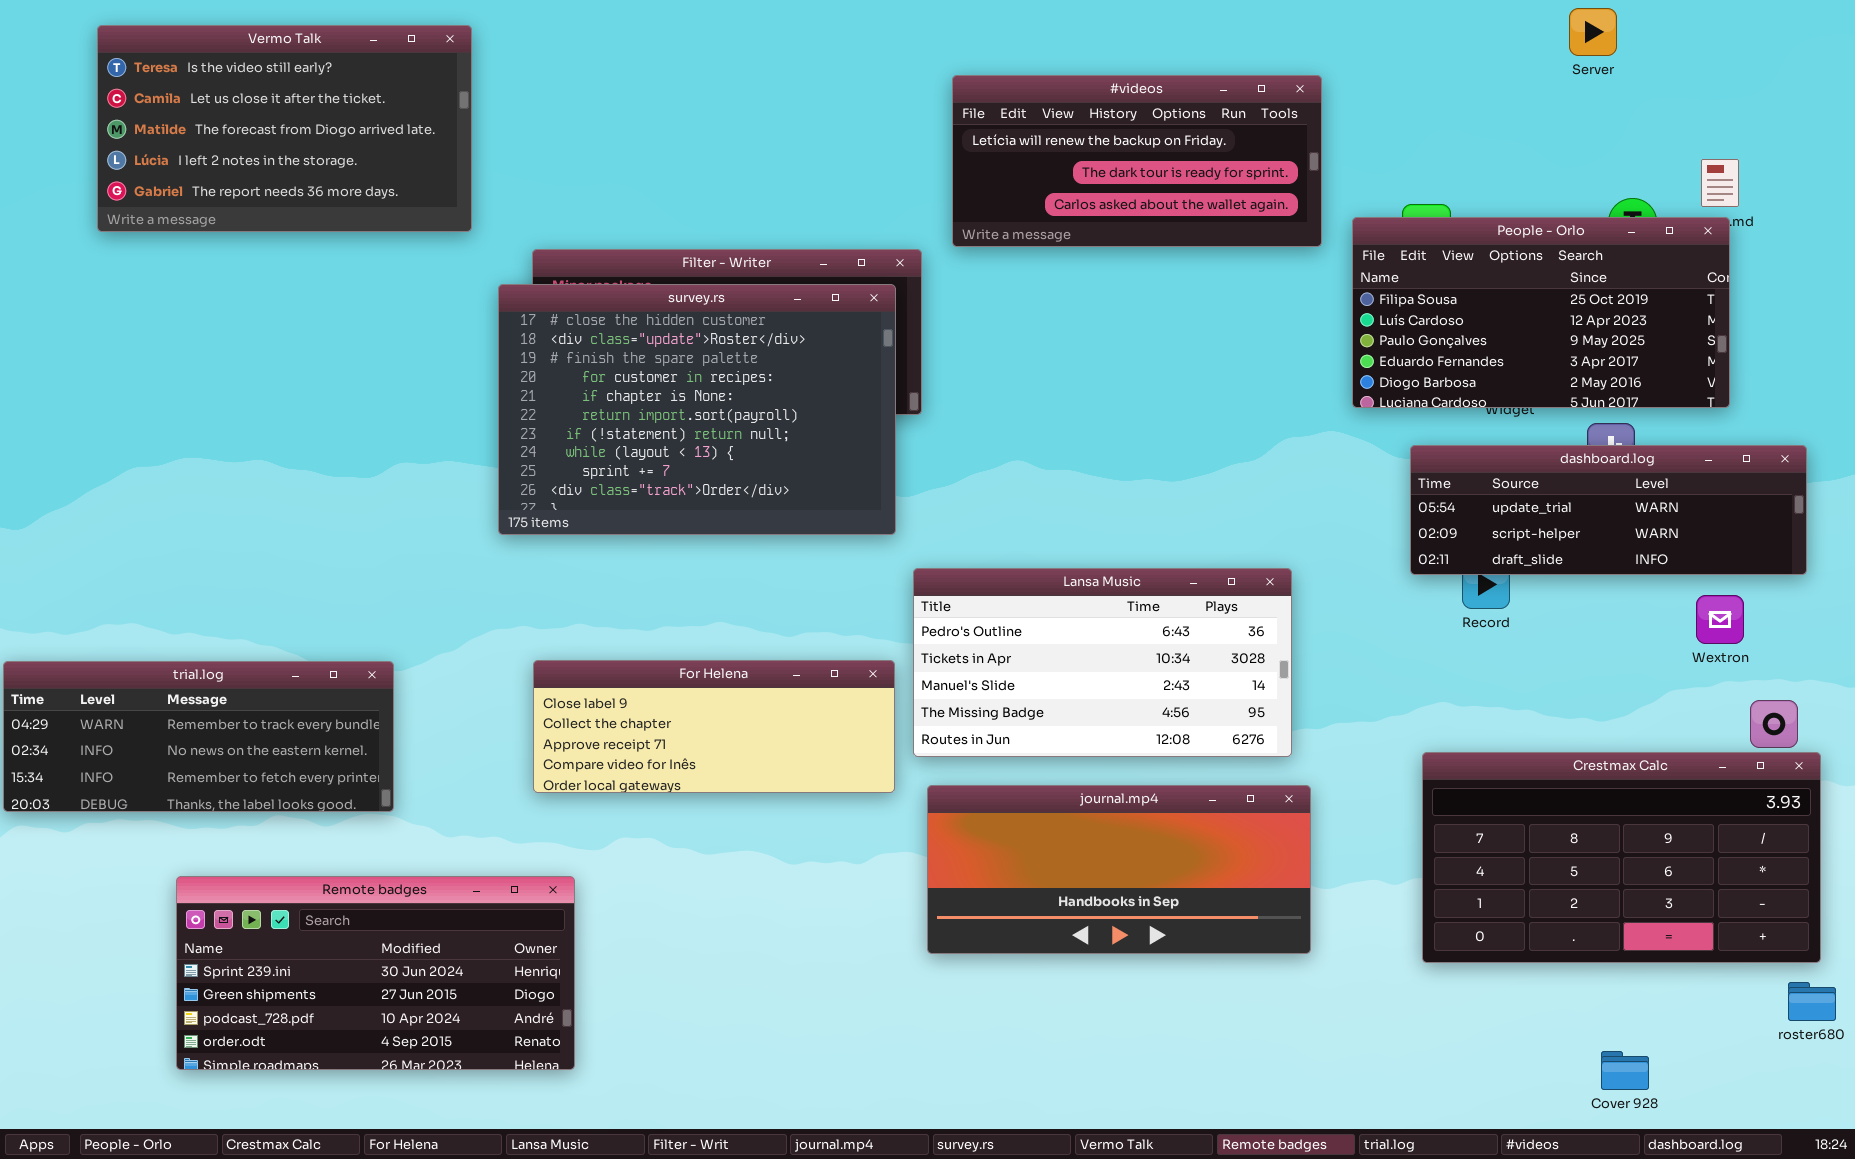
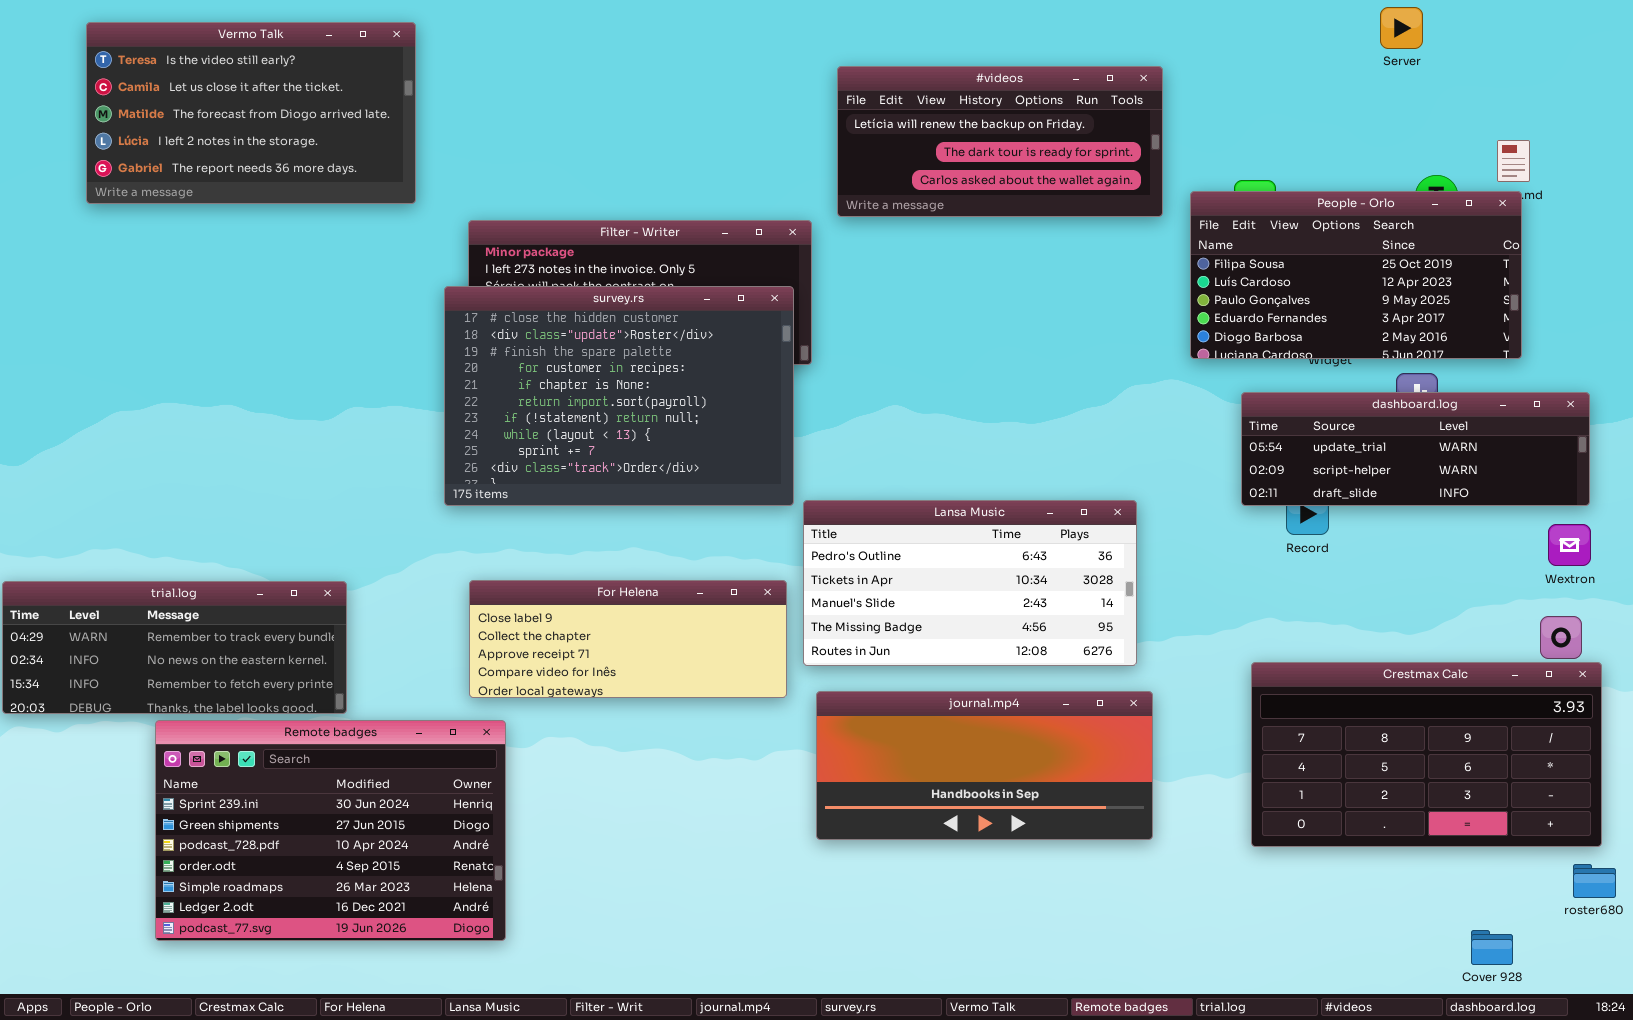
survey.rs: [498,284,896,535] -> [444,286,794,506], moved
Wextron: [1696,595,1744,644] -> [1548,524,1591,566], moved
Remote badges: [176,876,575,1070] -> [155,720,506,941], resized
Cover 928: [1601,1051,1649,1090] -> [1471,930,1513,965], moved

